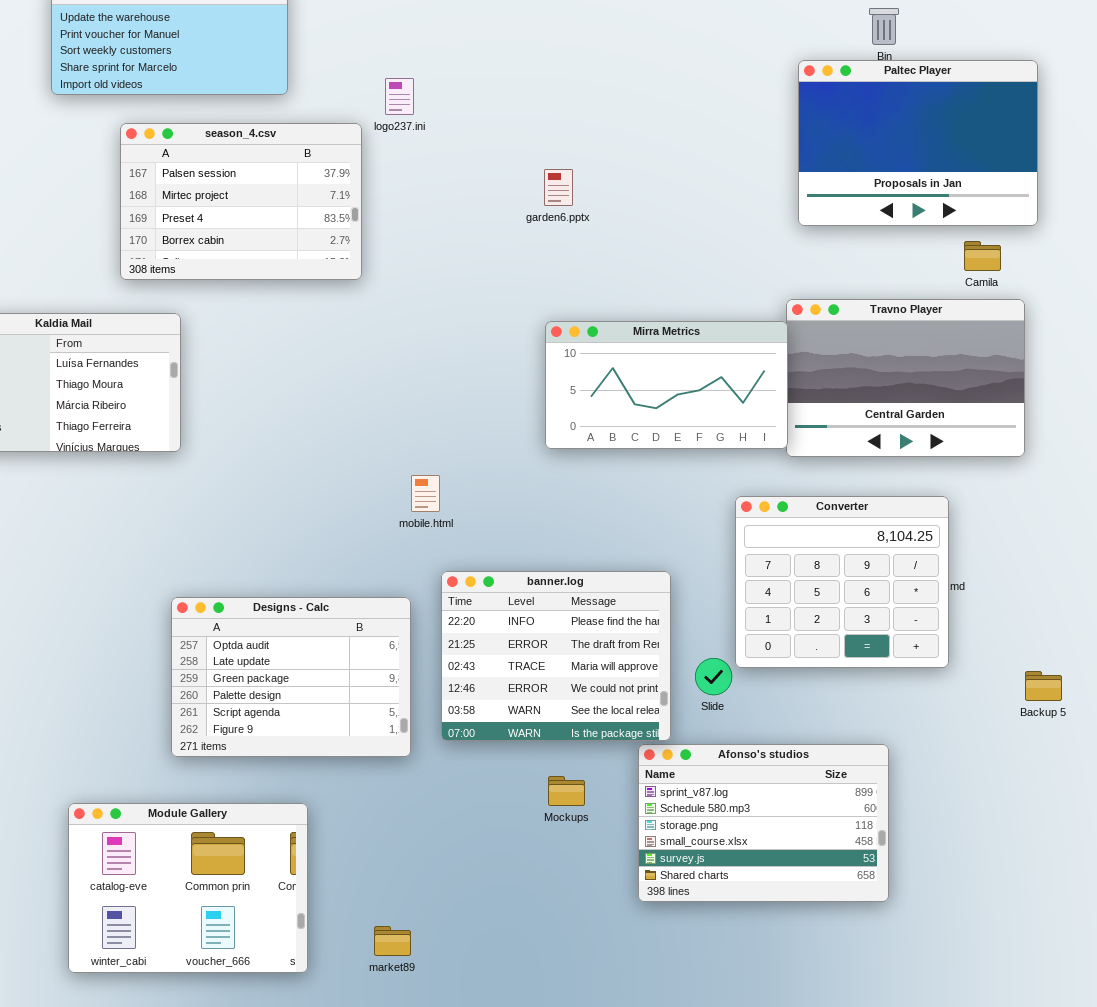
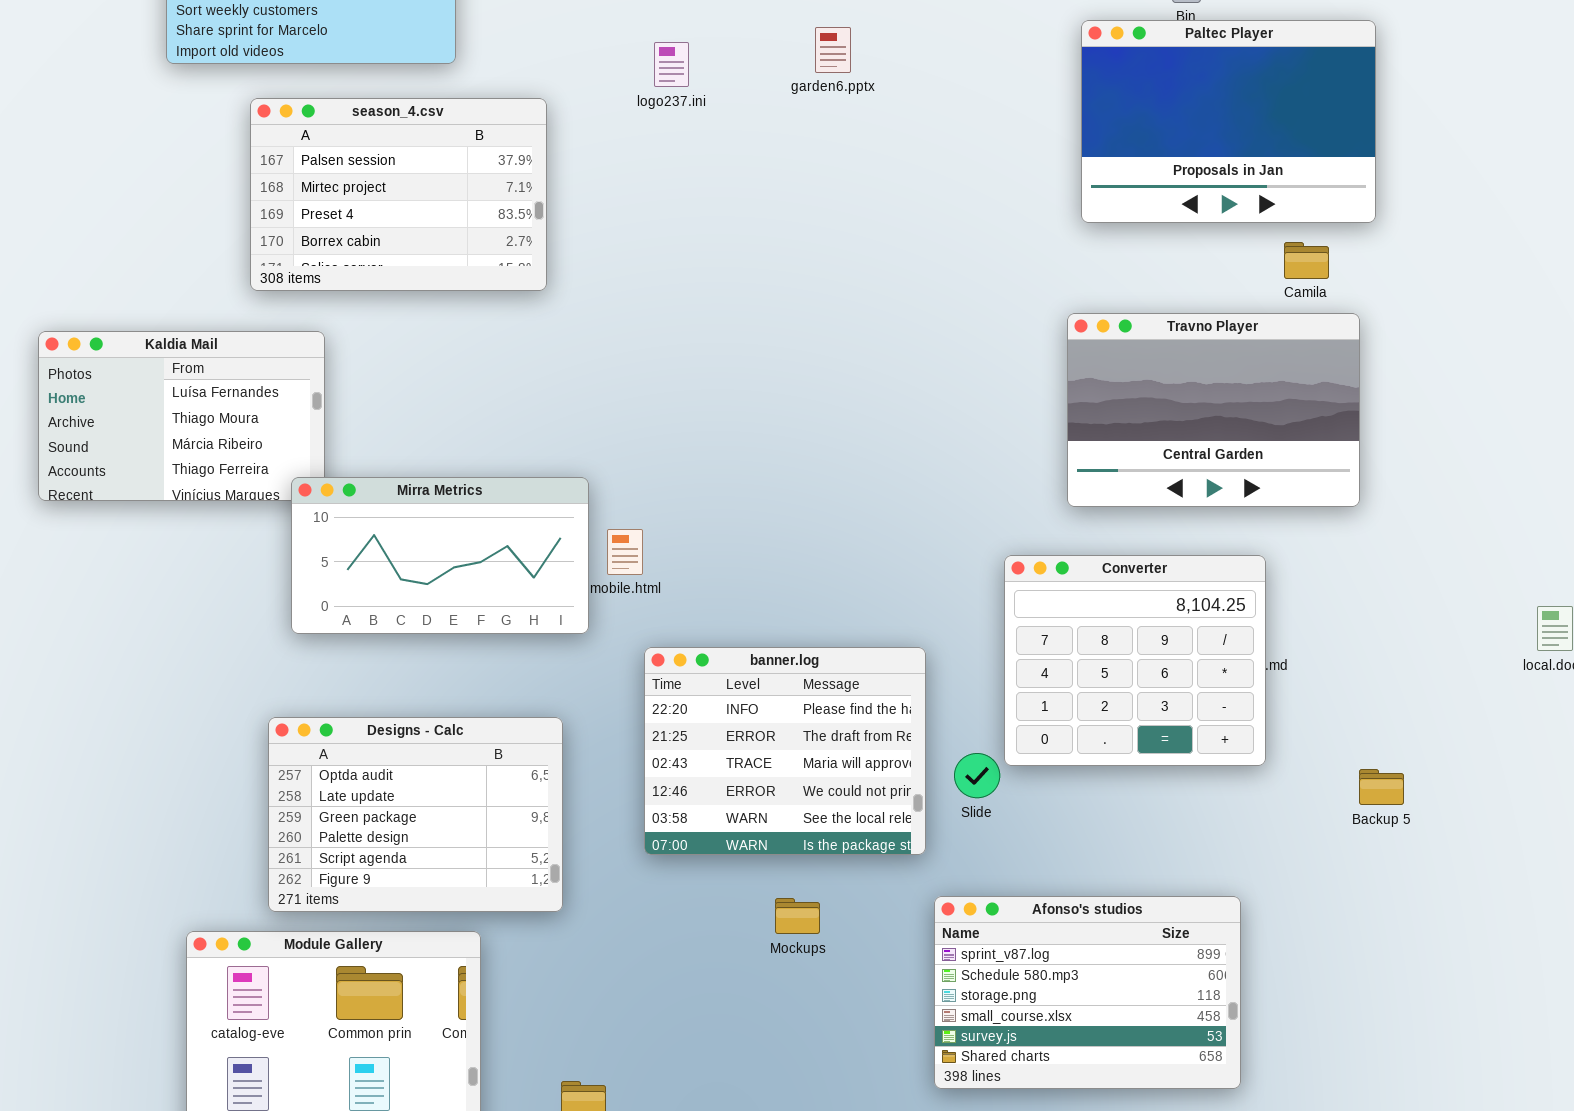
logo237.ini: [385,78,414,115] -> [654,42,689,87], moved
garden6.pptx: [544,169,573,206] -> [815,27,851,73], moved
Mirra Metrics: [545,321,788,449] -> [291,477,589,634], moved
Designs - Calc: [171,597,411,757] -> [268,717,563,912], moved
Afonso's studios: [638,744,889,902] -> [934,896,1241,1089], moved

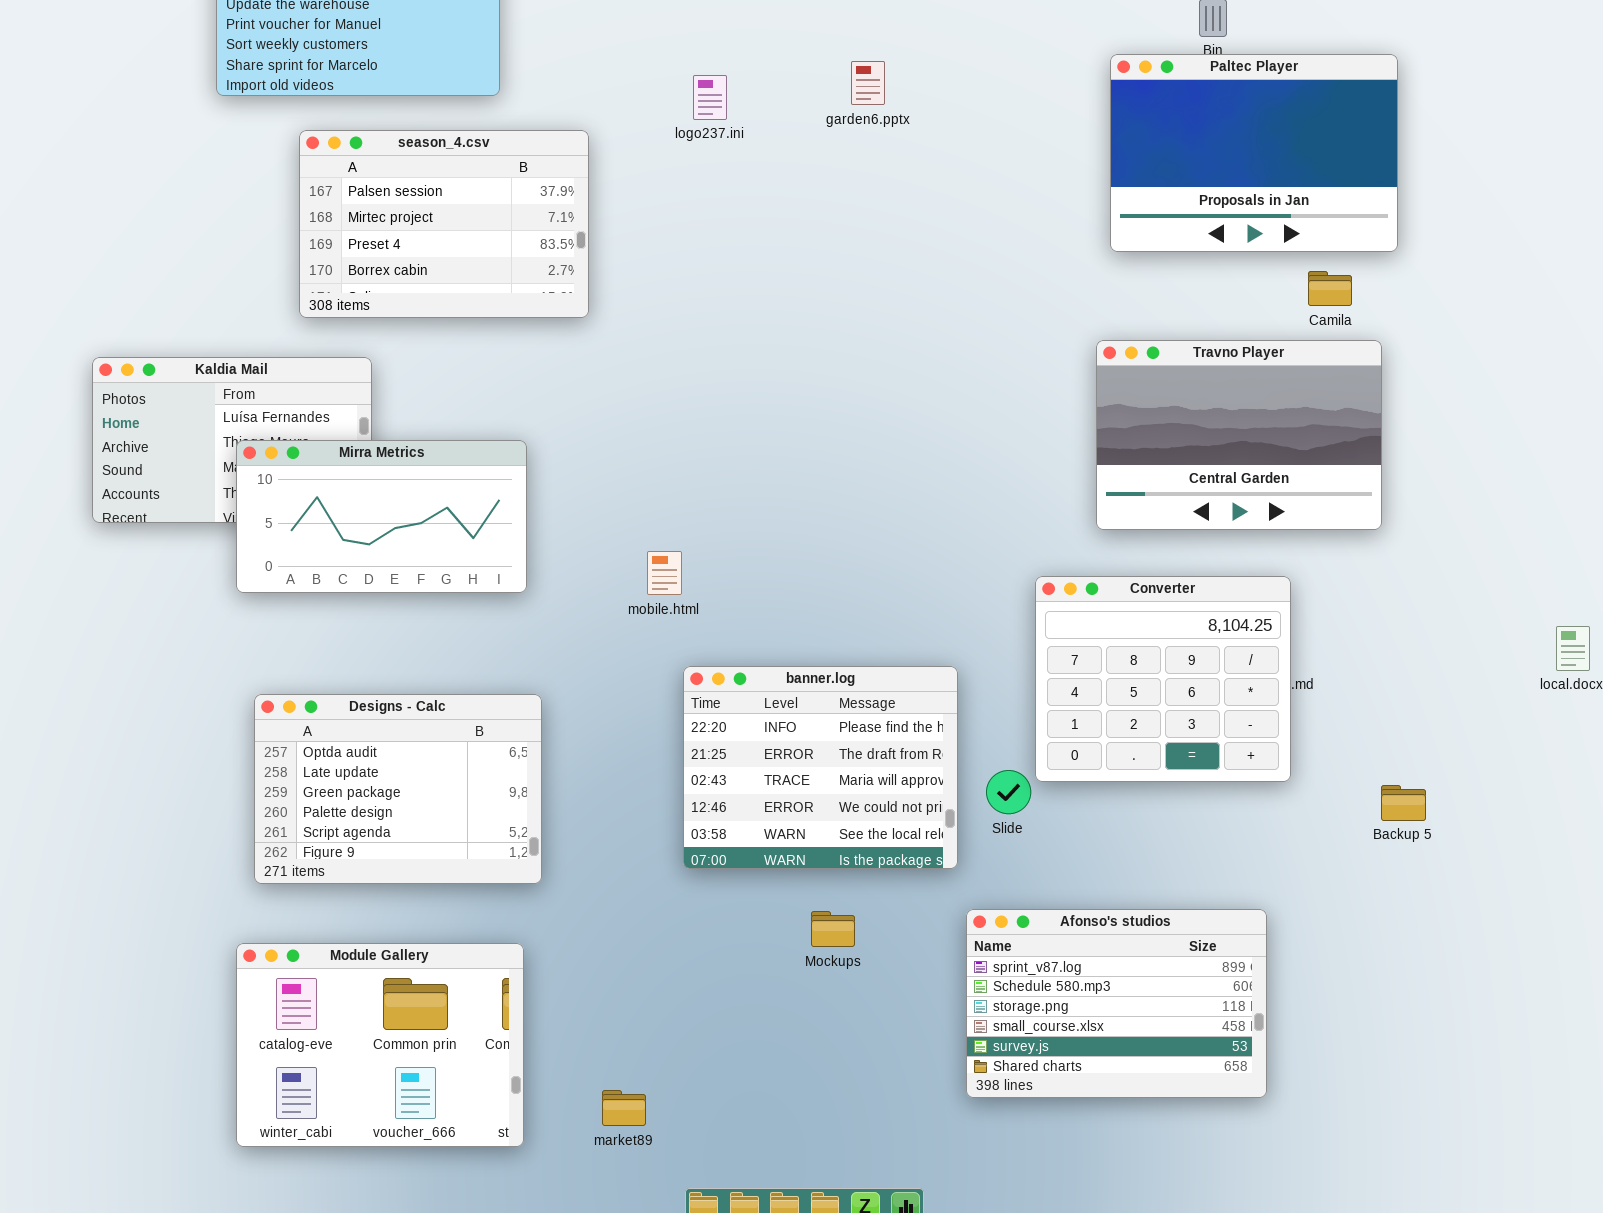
Mirra Metrics: [291,477,589,634] -> [236,440,527,593], moved
Designs - Calc: [268,717,563,912] -> [254,694,542,884], moved

